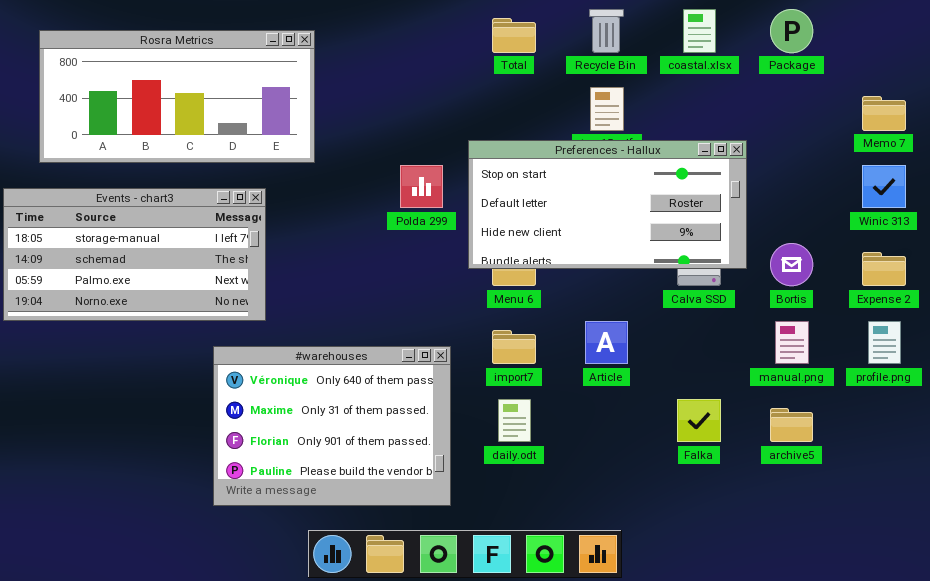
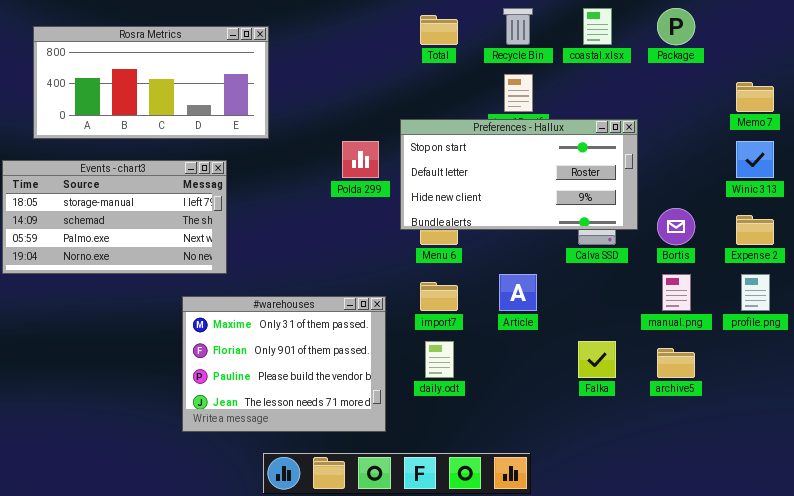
#warehouses: [213,346,451,506] -> [182,296,386,432], scrolled down 1 row

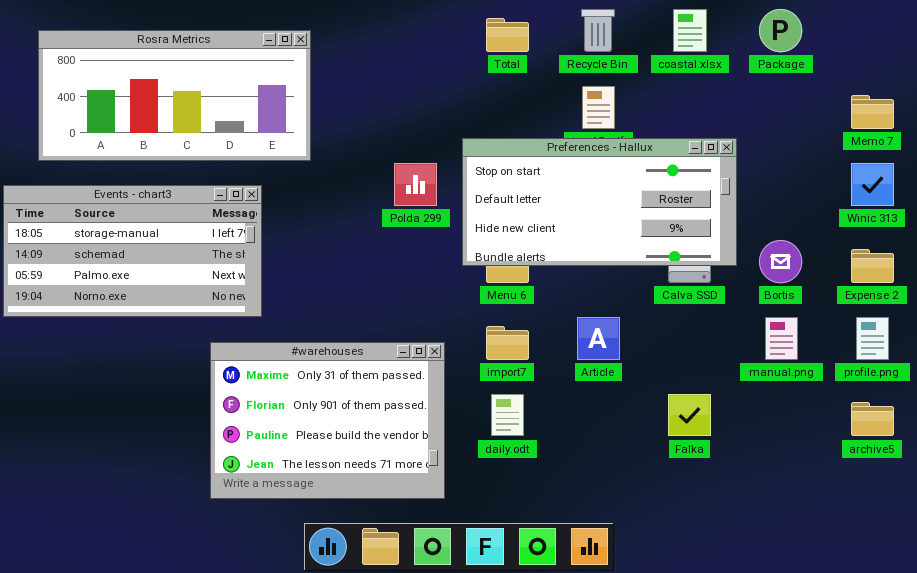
archive5: [657,348,695,378] -> [851,402,894,436], moved

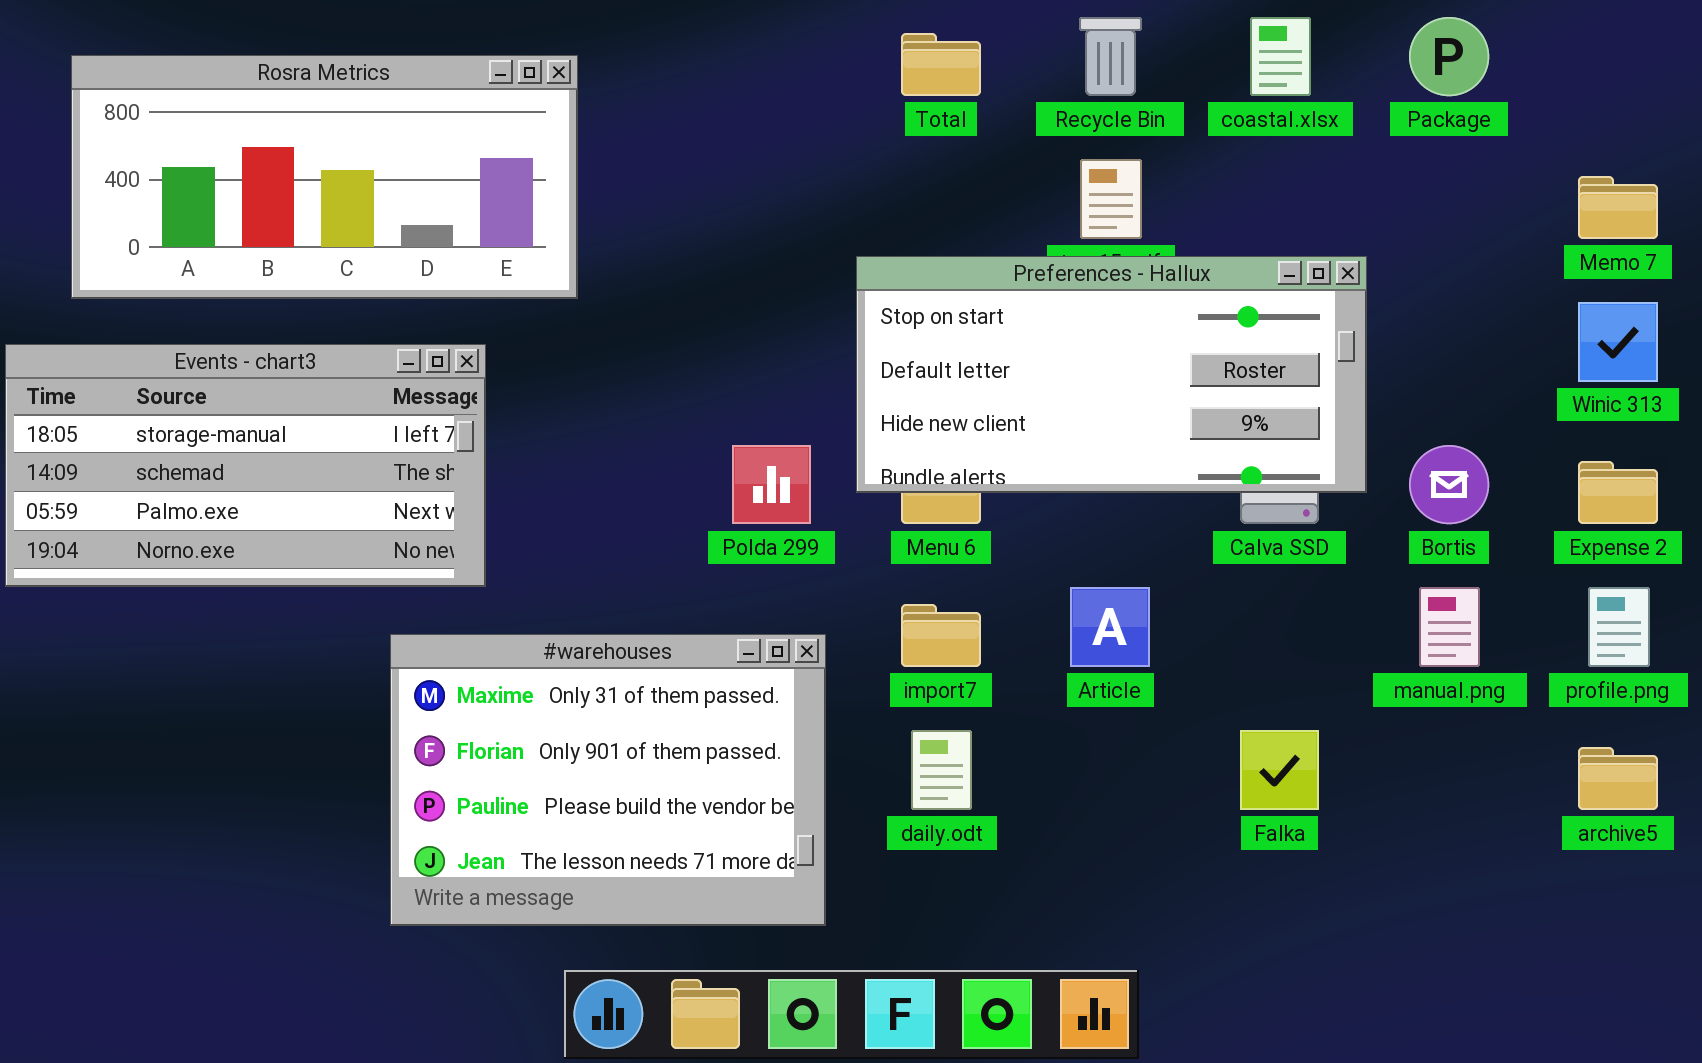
Polda 299: [394,163,437,206] -> [732,445,811,524], moved

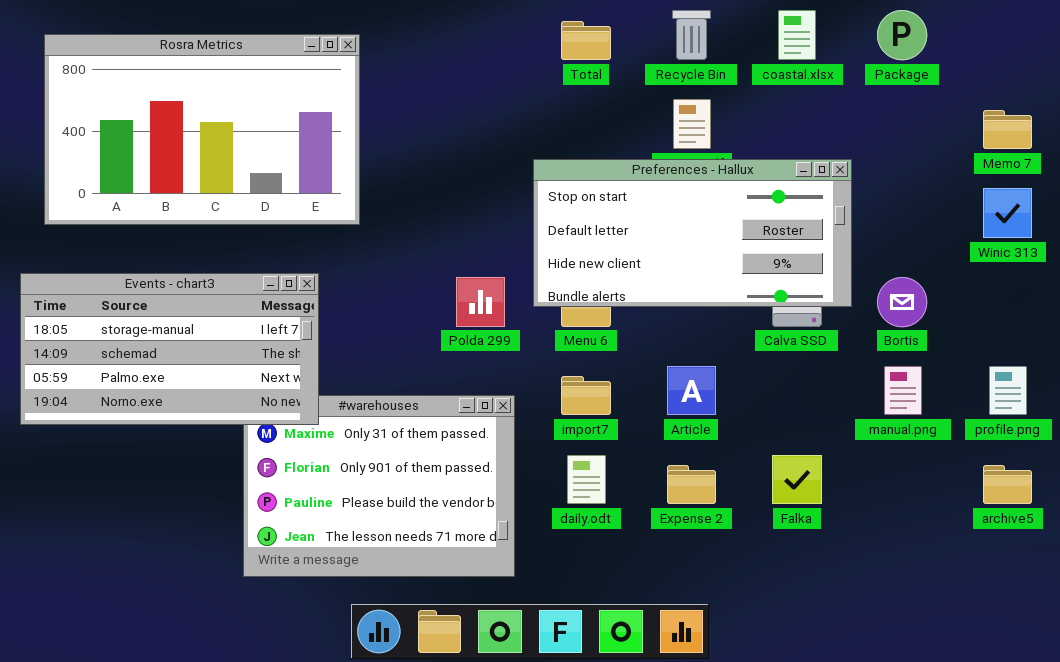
Rosra Metrics: [71,55,578,299] -> [44,34,360,225], resized
Events - chart3: [5,344,486,587] -> [20,273,319,425], moved
Expense 2: [1578,461,1658,524] -> [667,465,716,504], moved

